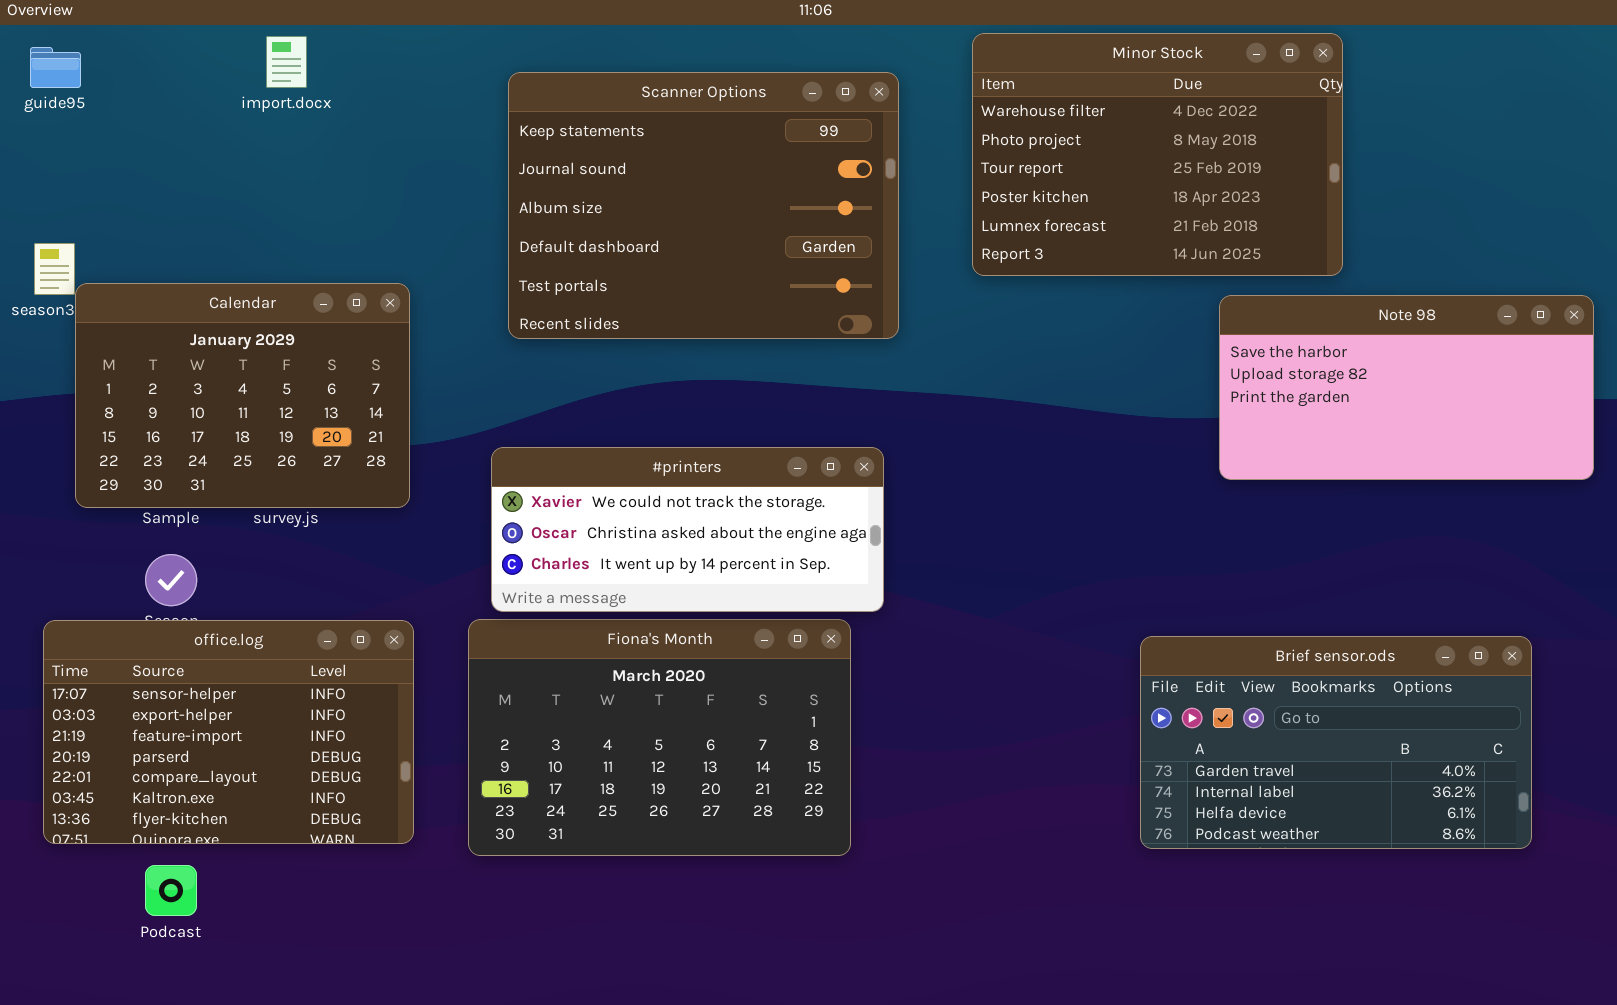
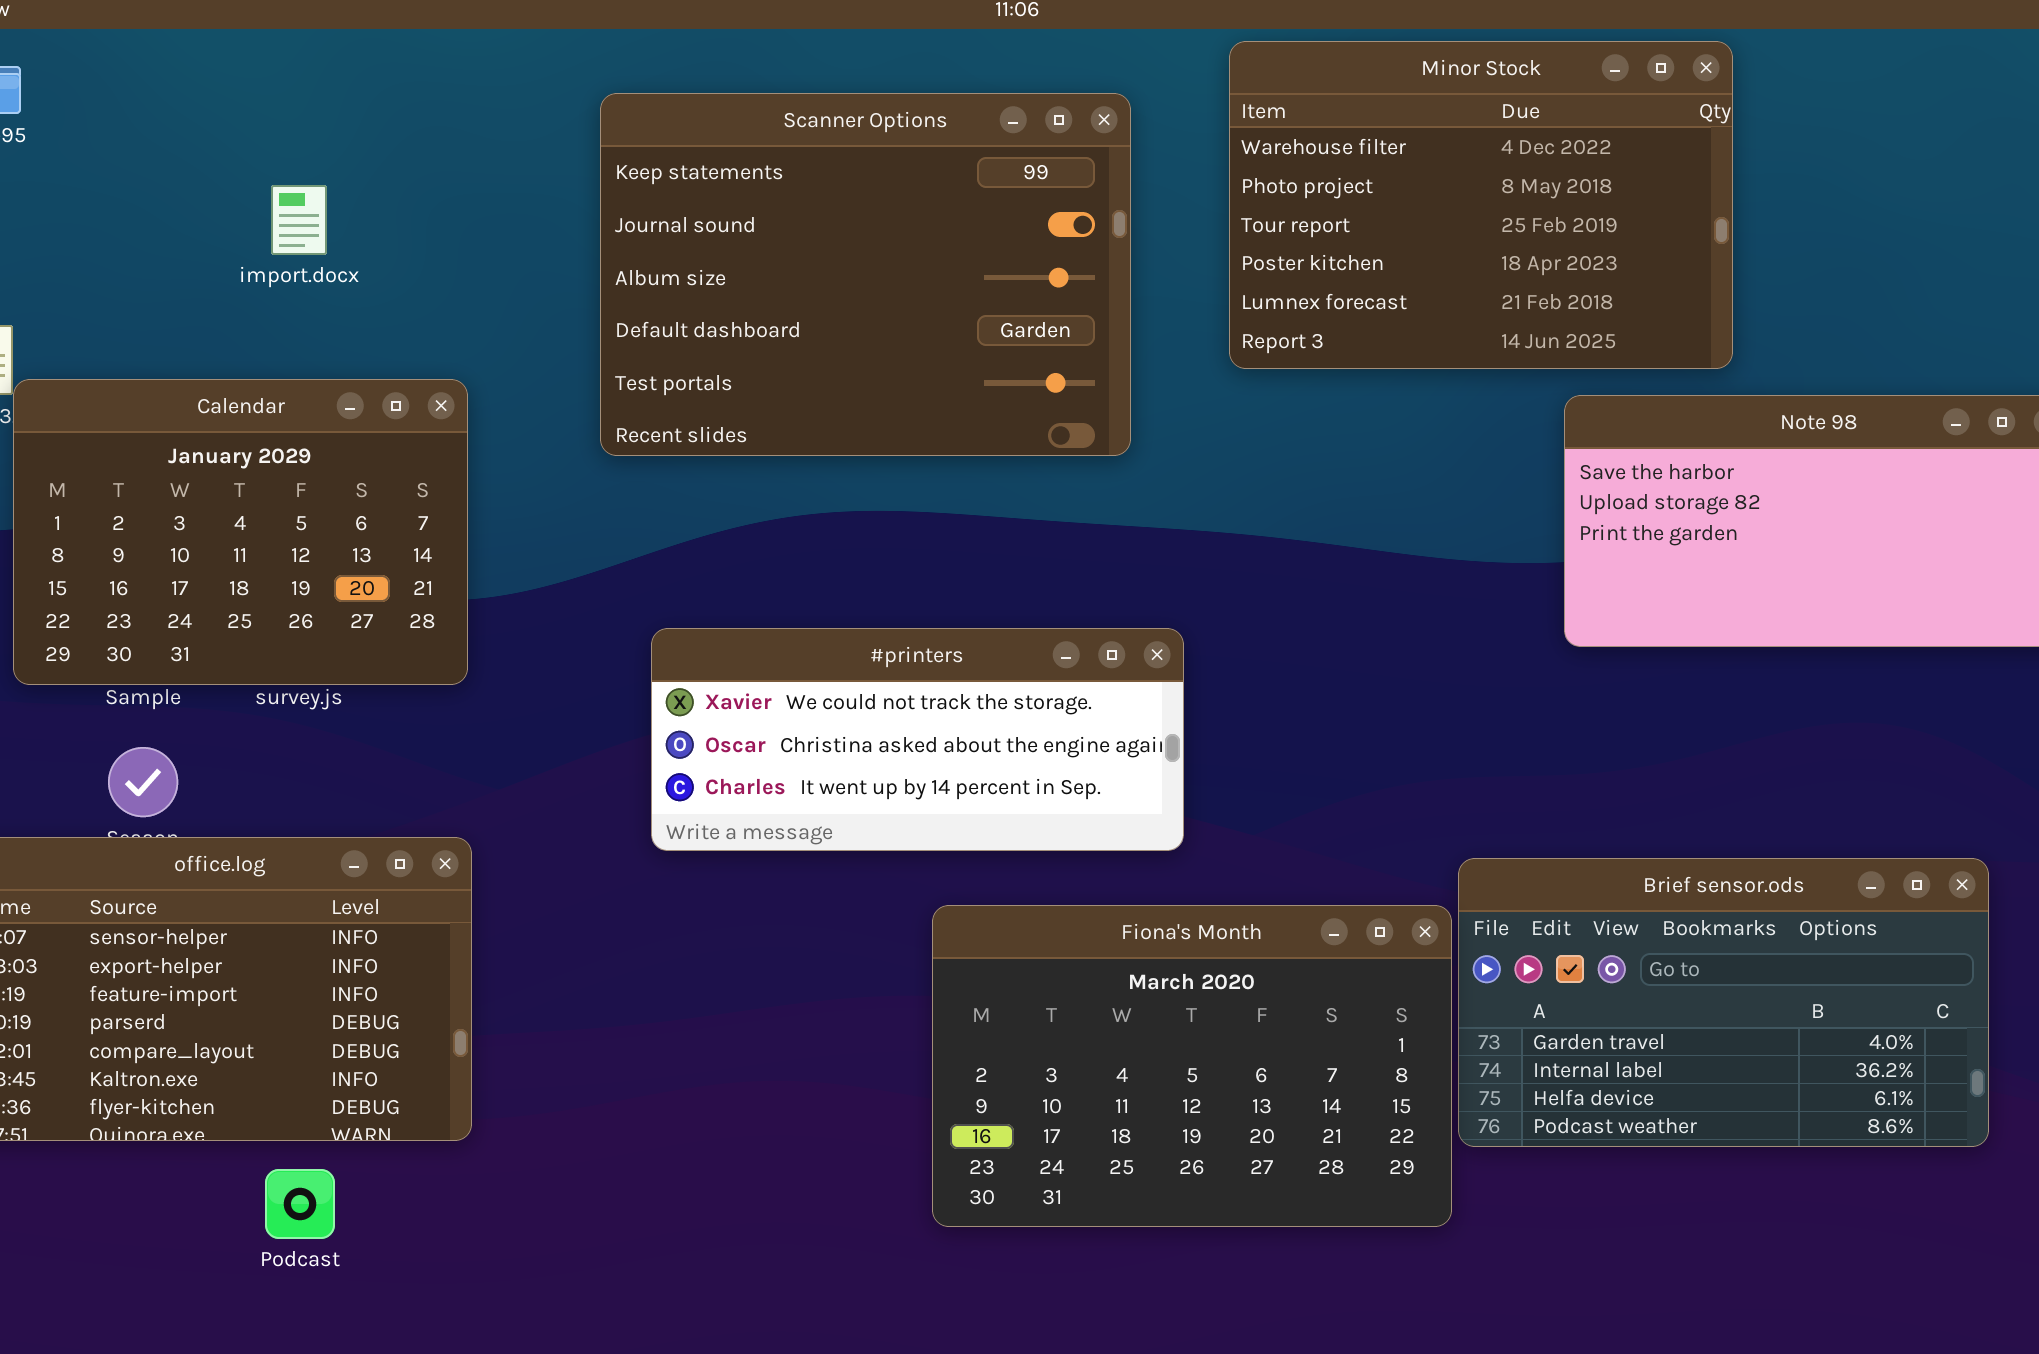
import.docx: [266,36,307,88] -> [271,185,327,255], moved
#printers: [491,447,884,612] -> [651,628,1184,851], moved
Fiona's Month: [468,619,851,856] -> [932,905,1452,1227], moved
Podcast: [145,865,197,916] -> [265,1169,335,1239], moved

